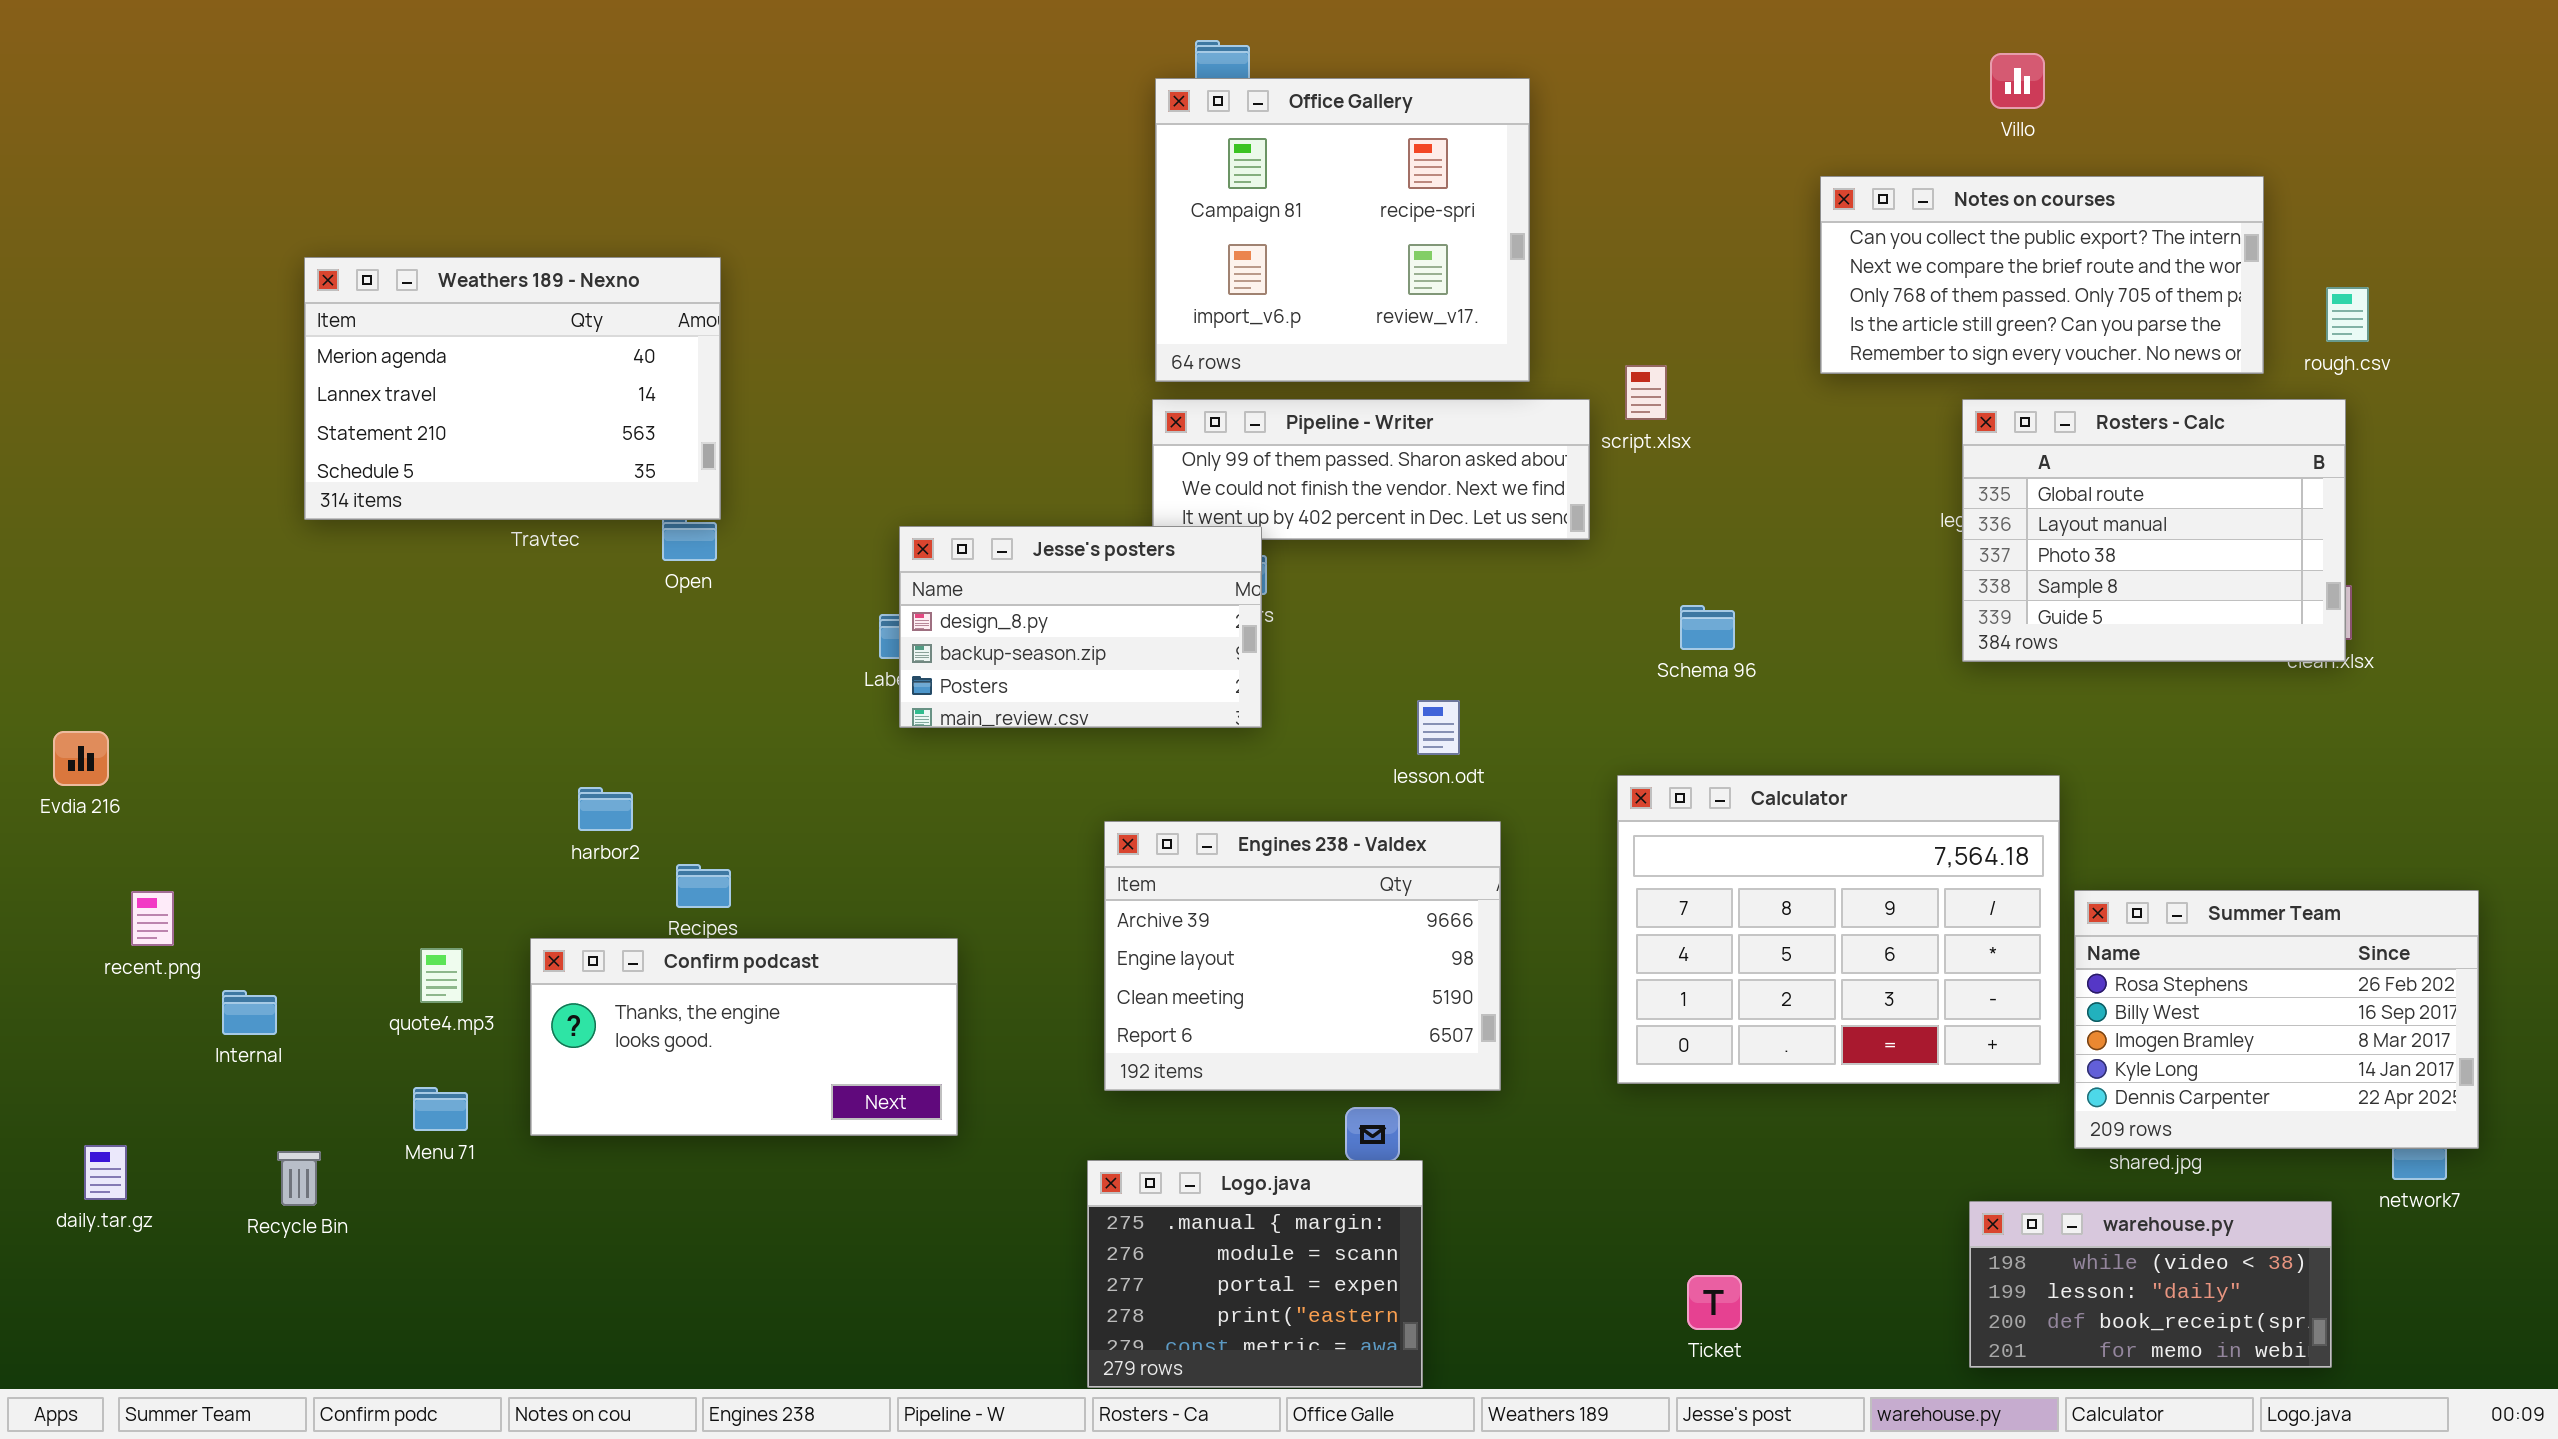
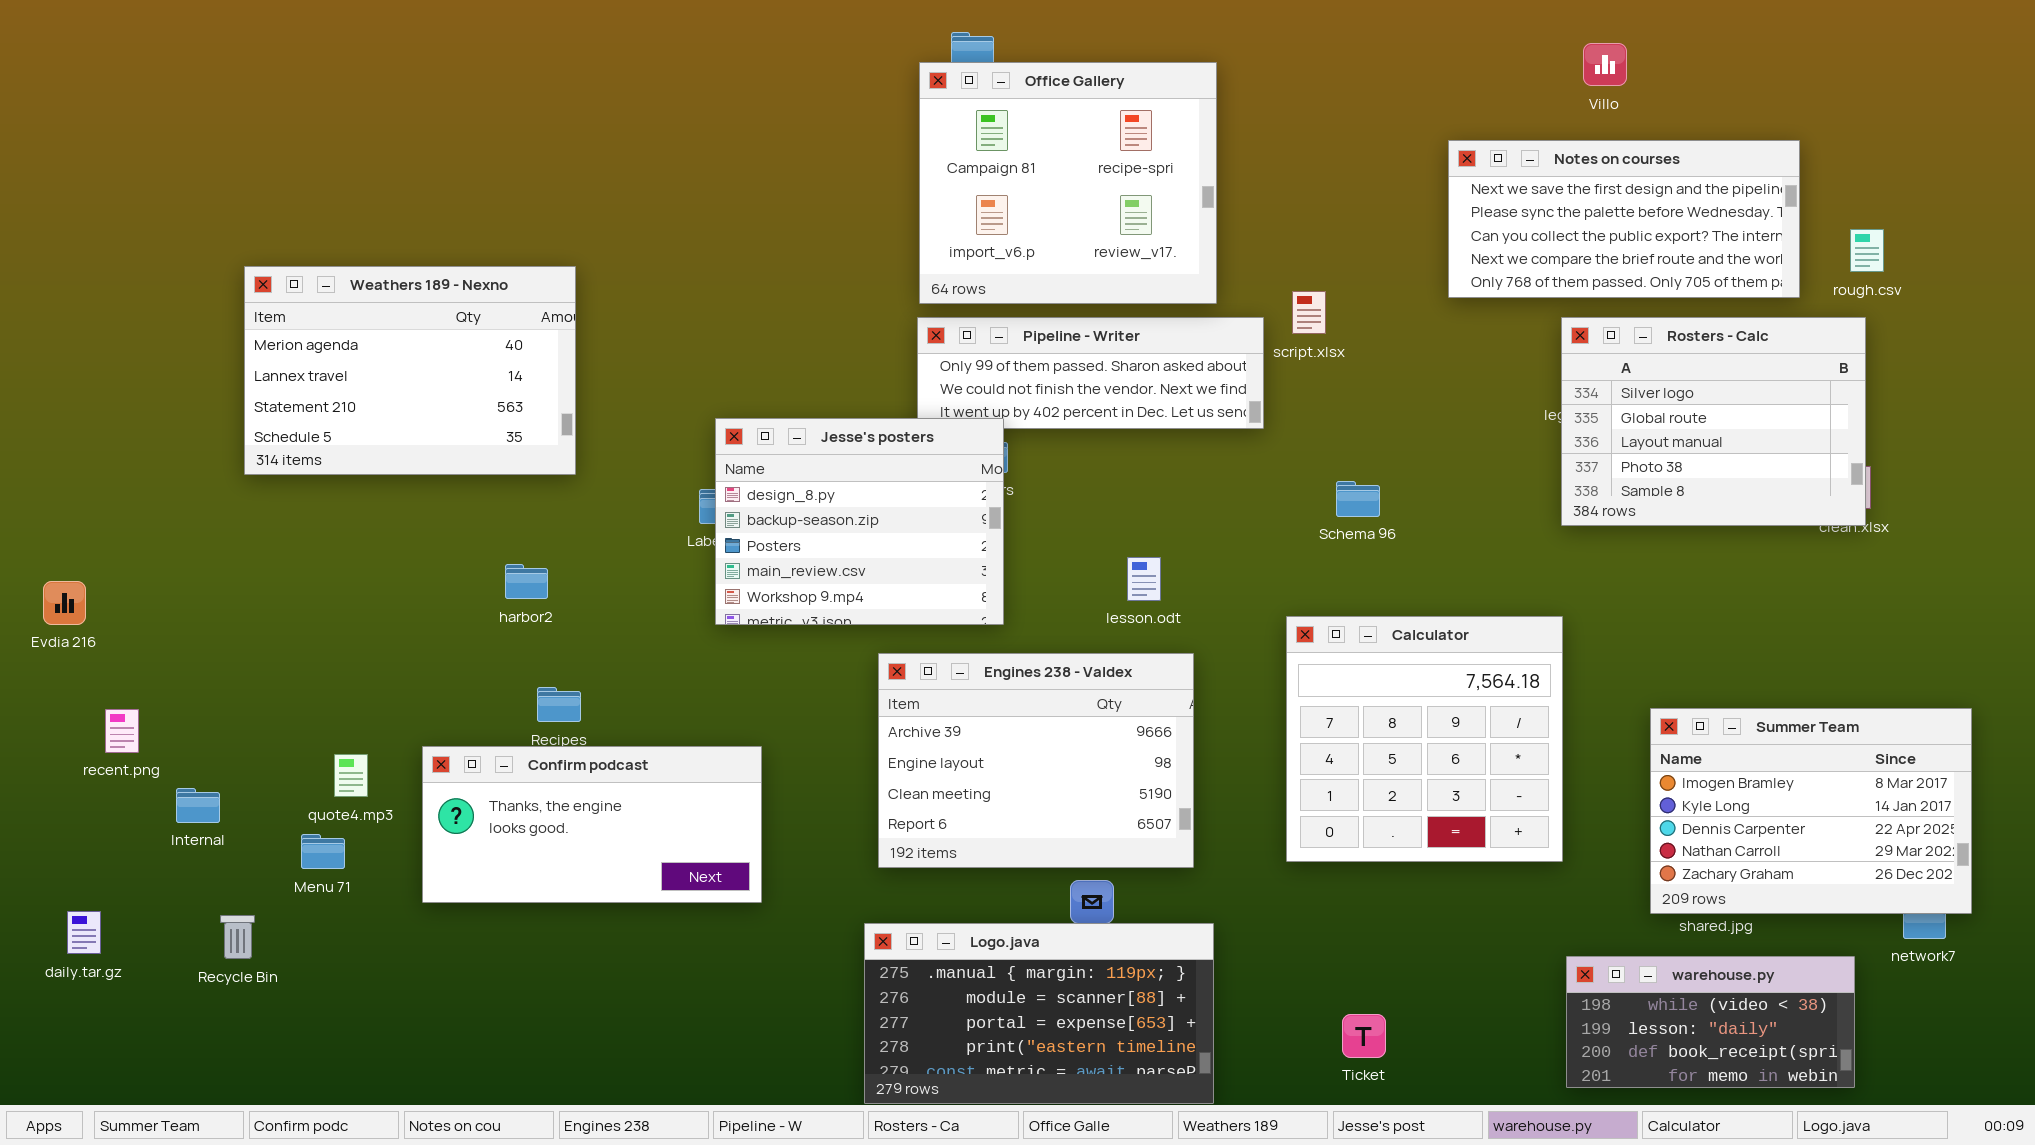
Notes on courses: [1820,176,2264,374] -> [1448,140,1800,298], scrolled up 2 rows
Weathers 189 - Nexno: [304,257,721,520] -> [244,266,576,475], moved
Rosters - Calc: [1962,399,2346,662] -> [1561,317,1866,526], scrolled up 1 row
Jesse's posters: [899,526,1262,728] -> [715,418,1004,625], resized
Calculator: [1617,775,2060,1084] -> [1286,616,1563,862], resized
harbor2: [578,787,633,831] -> [505,564,548,599], moved
Summer Team: [2074,890,2479,1149] -> [1650,708,1972,914], scrolled down 2 rows
Menu 71: [413,1087,468,1131] -> [301,834,345,869], moved
Logo.java: [1087,1160,1423,1388] -> [864,923,1214,1104], resized

